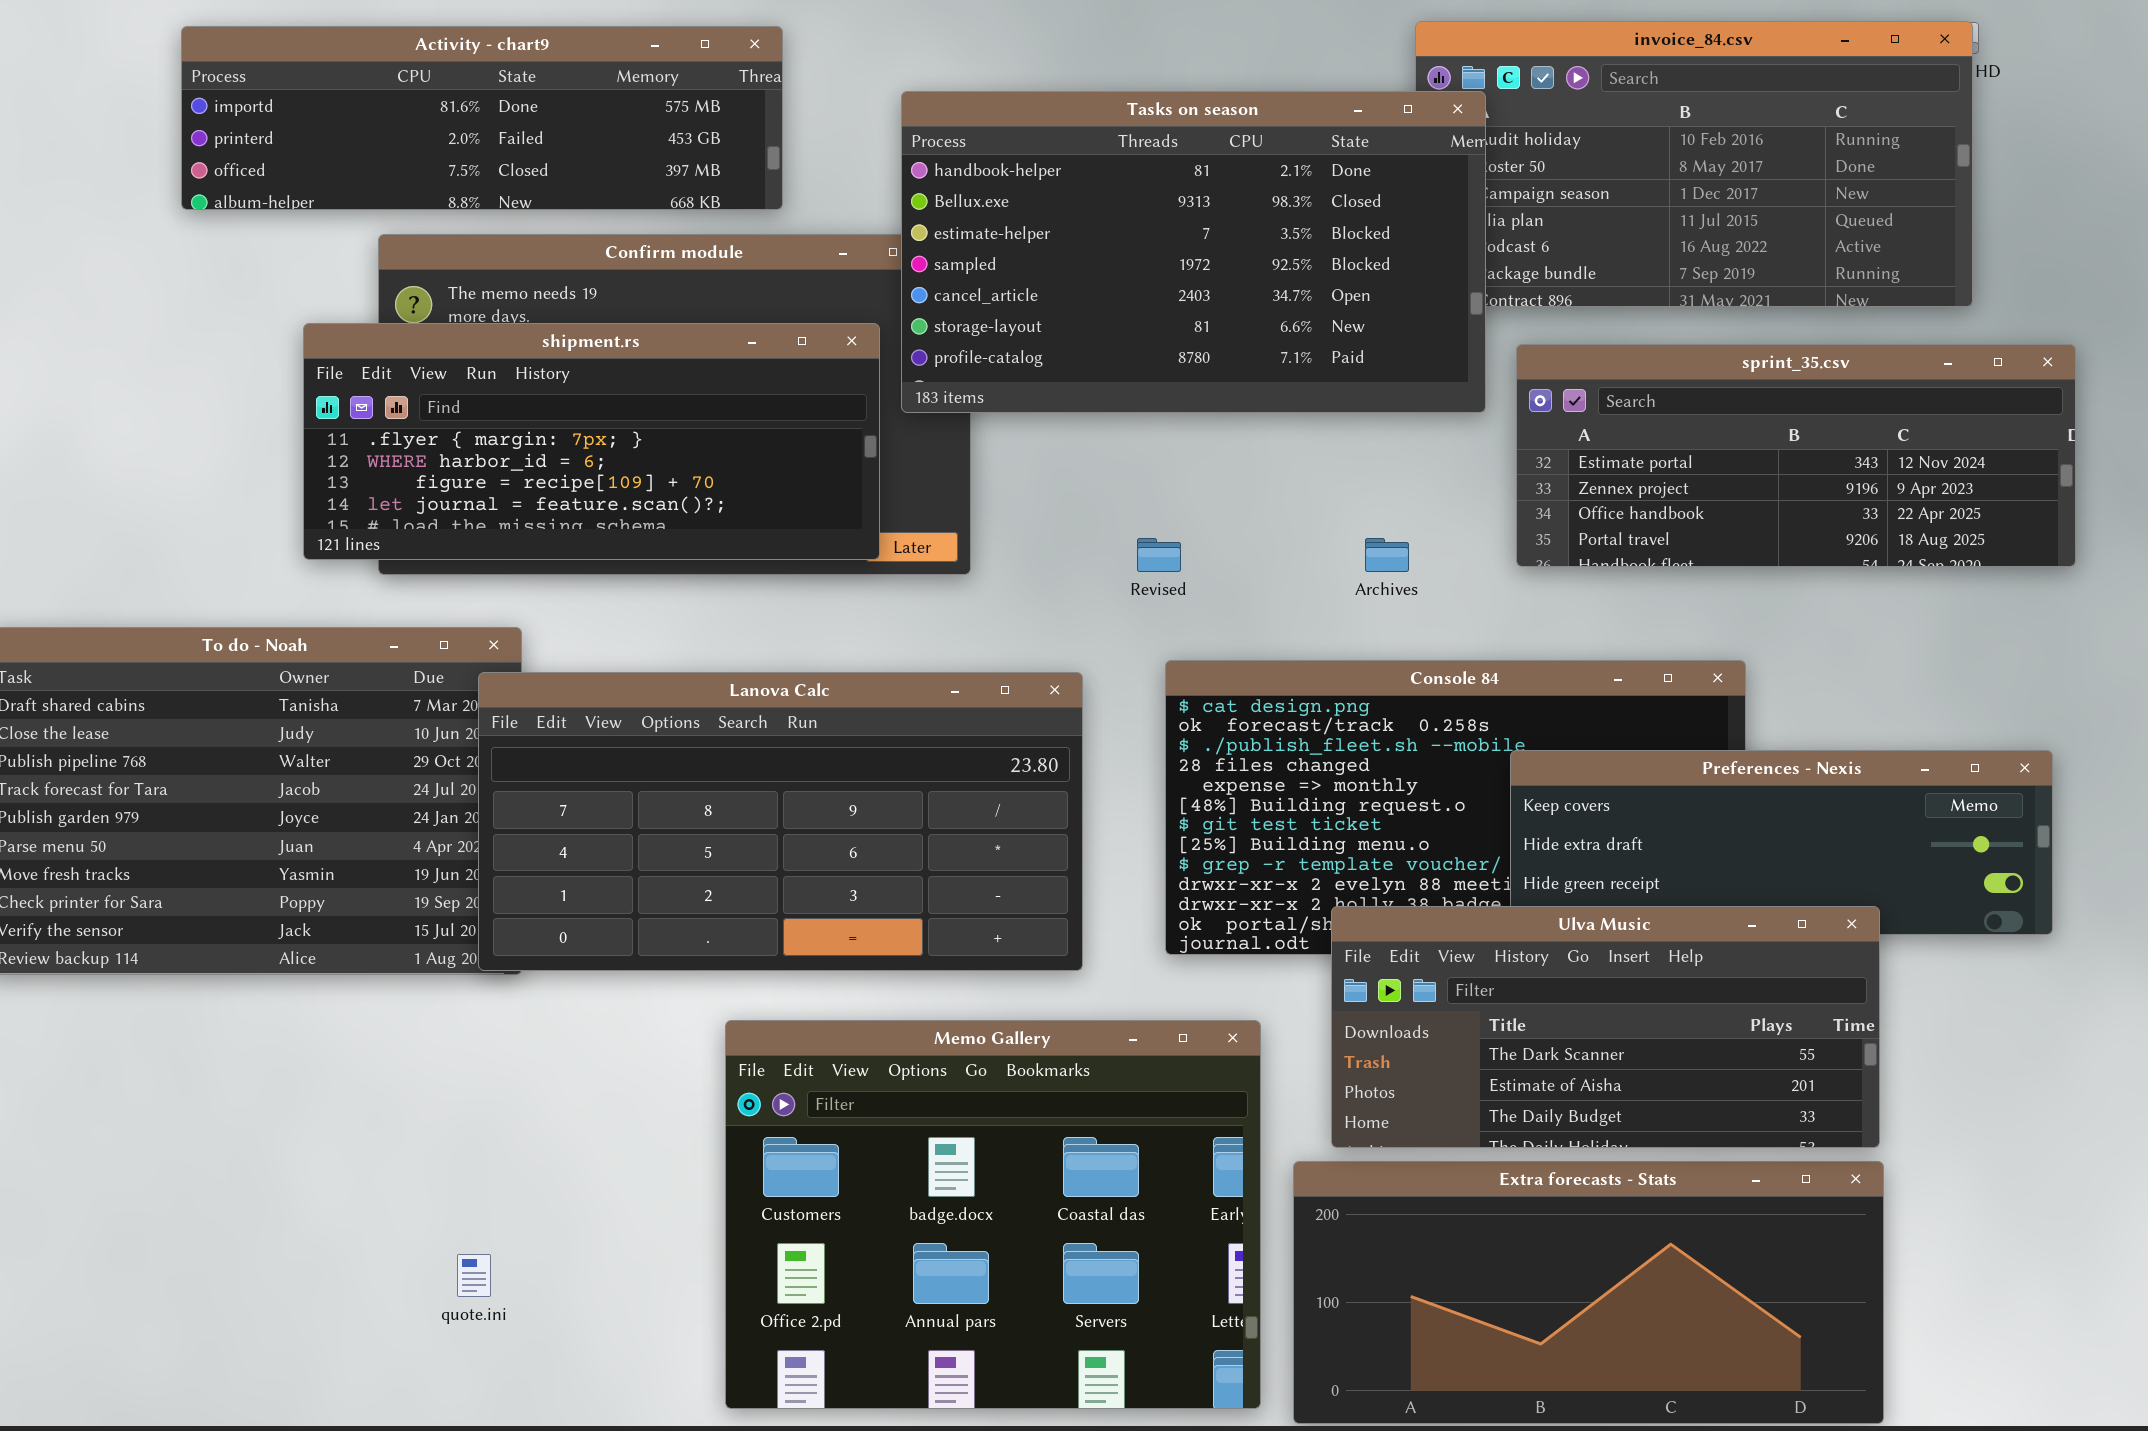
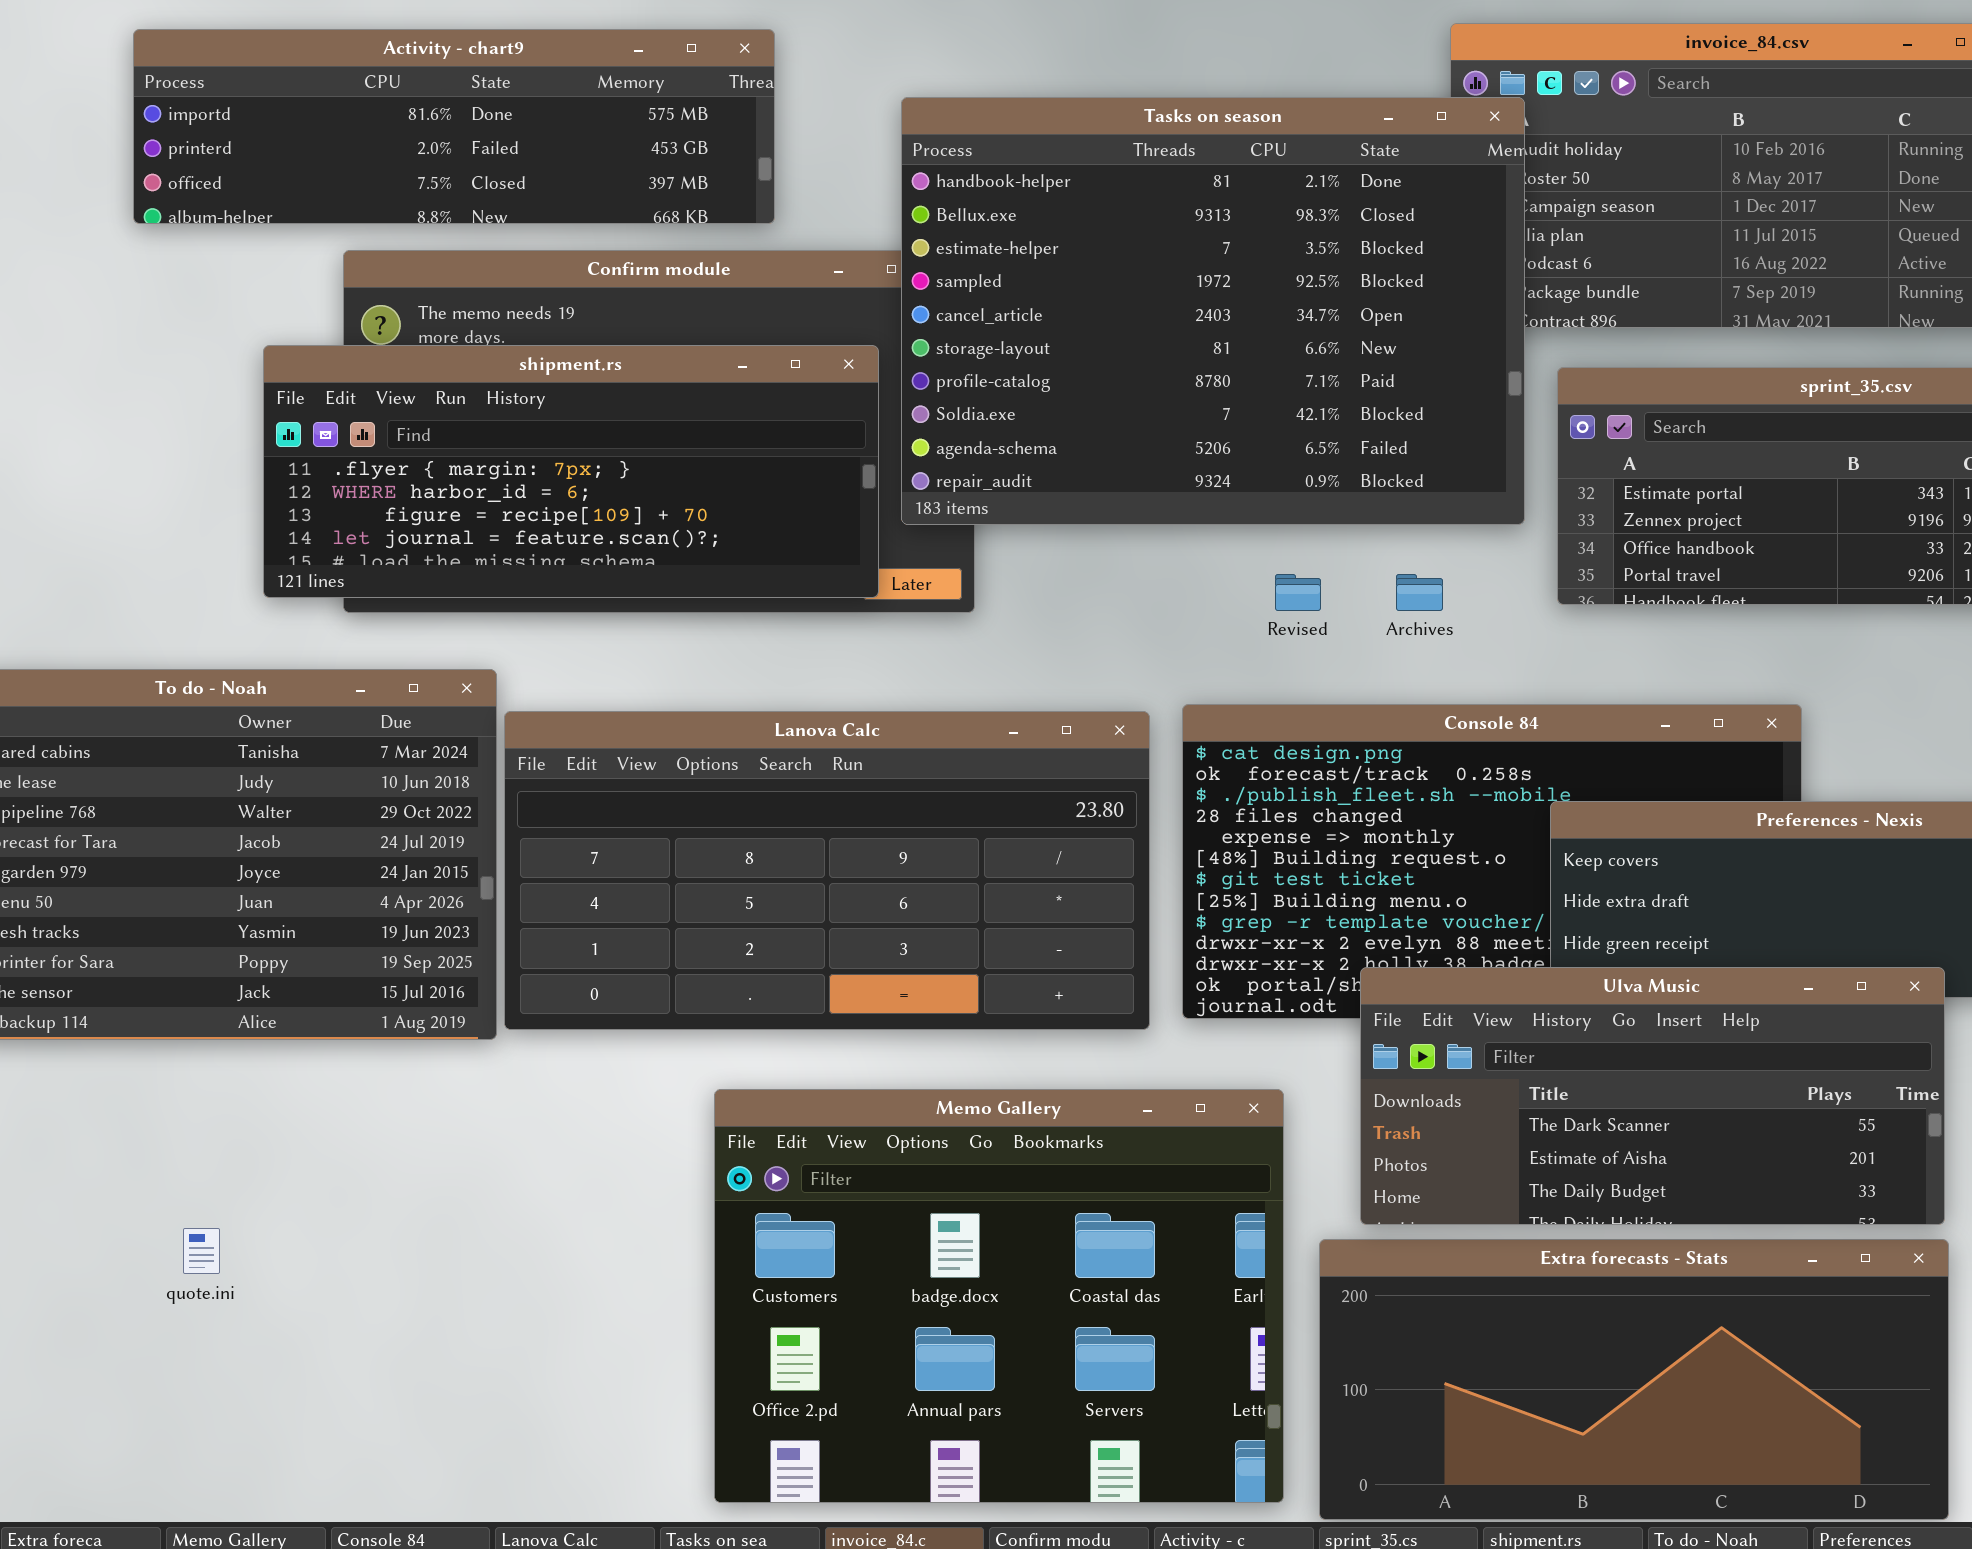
Tasks on season: [901,91,1486,413] -> [901,97,1525,525], resized
Revised: [1137,538,1181,572] -> [1275,574,1321,611], moved
Lanova Calc: [478,672,1083,971] -> [504,711,1150,1030], moved
quote.ini: [457,1254,491,1297] -> [183,1228,220,1274], moved

